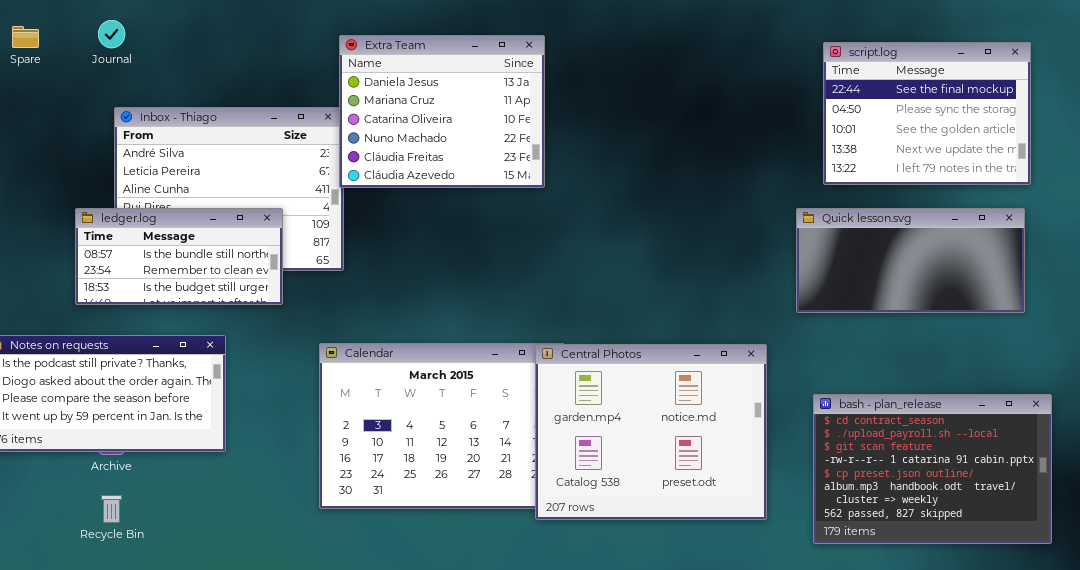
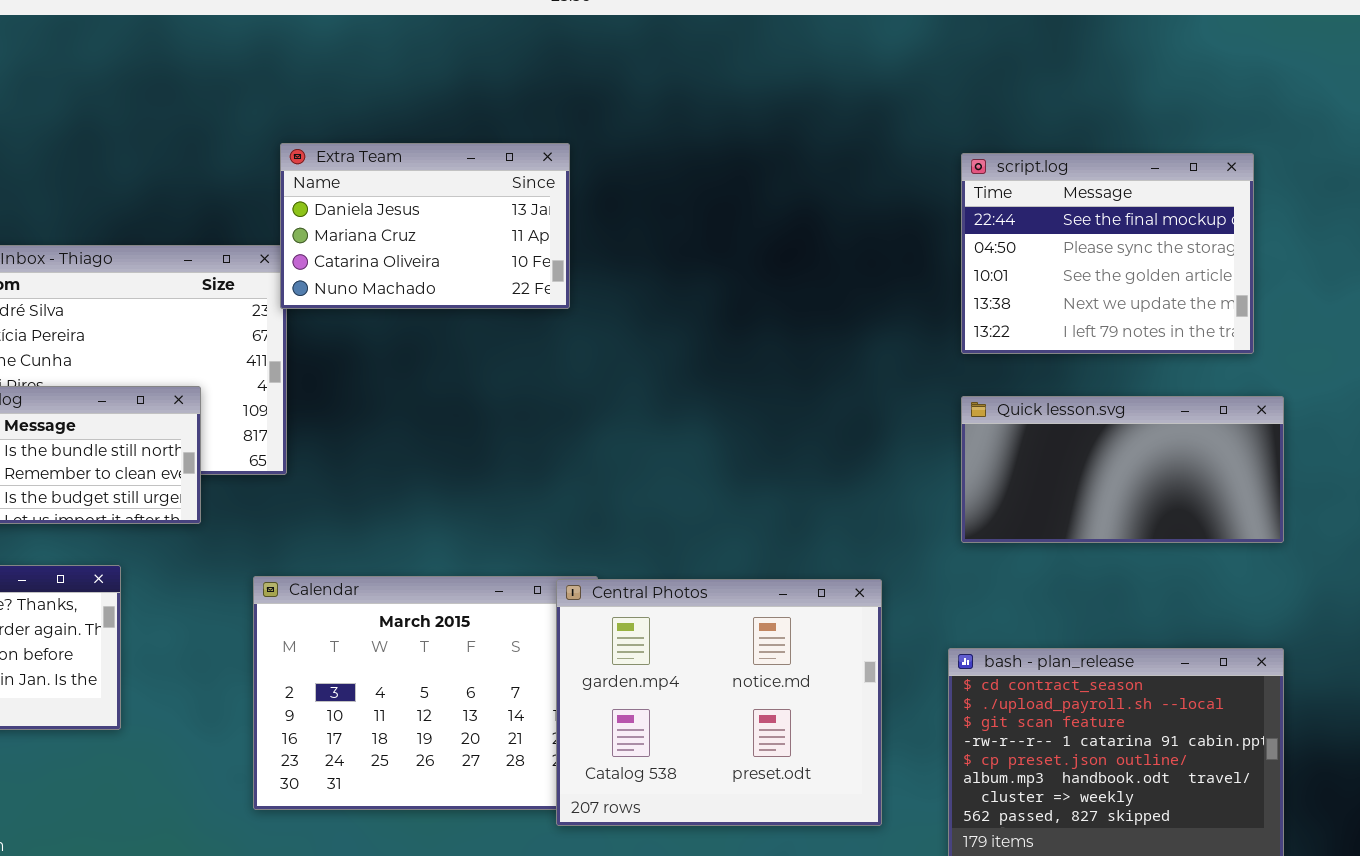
Extra Team: [339,35,545,188] -> [280,143,570,309], resized
Quick lesson.svg: [796,208,1025,313] -> [961,396,1284,543], moved

